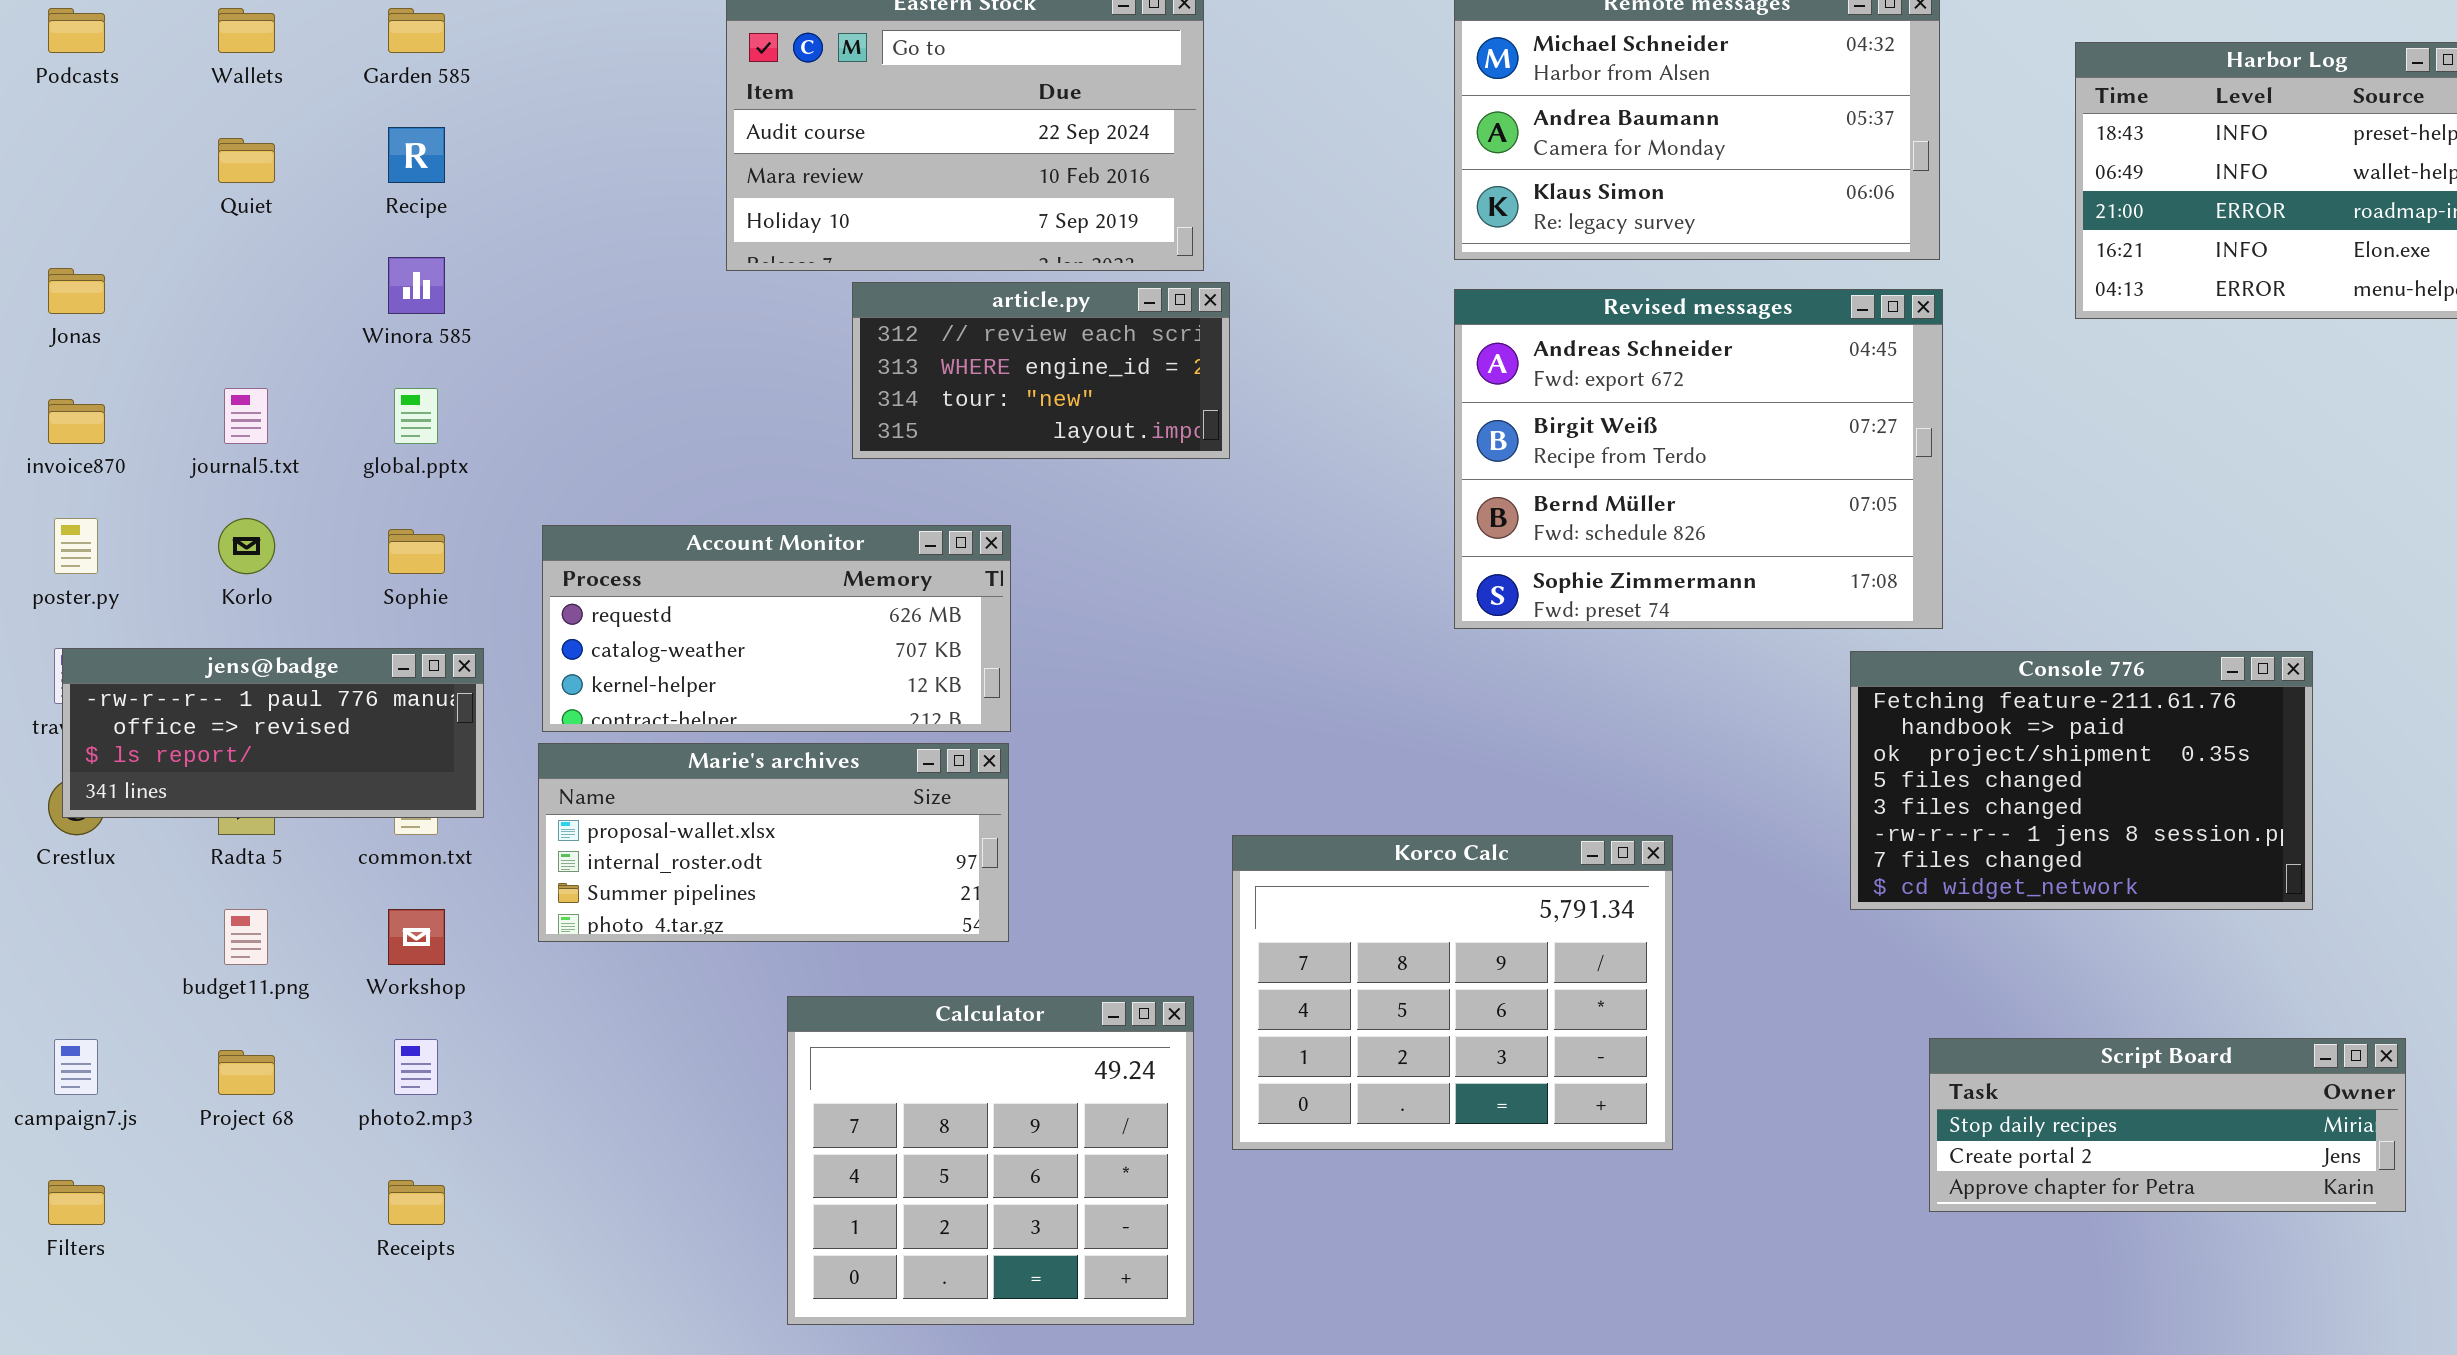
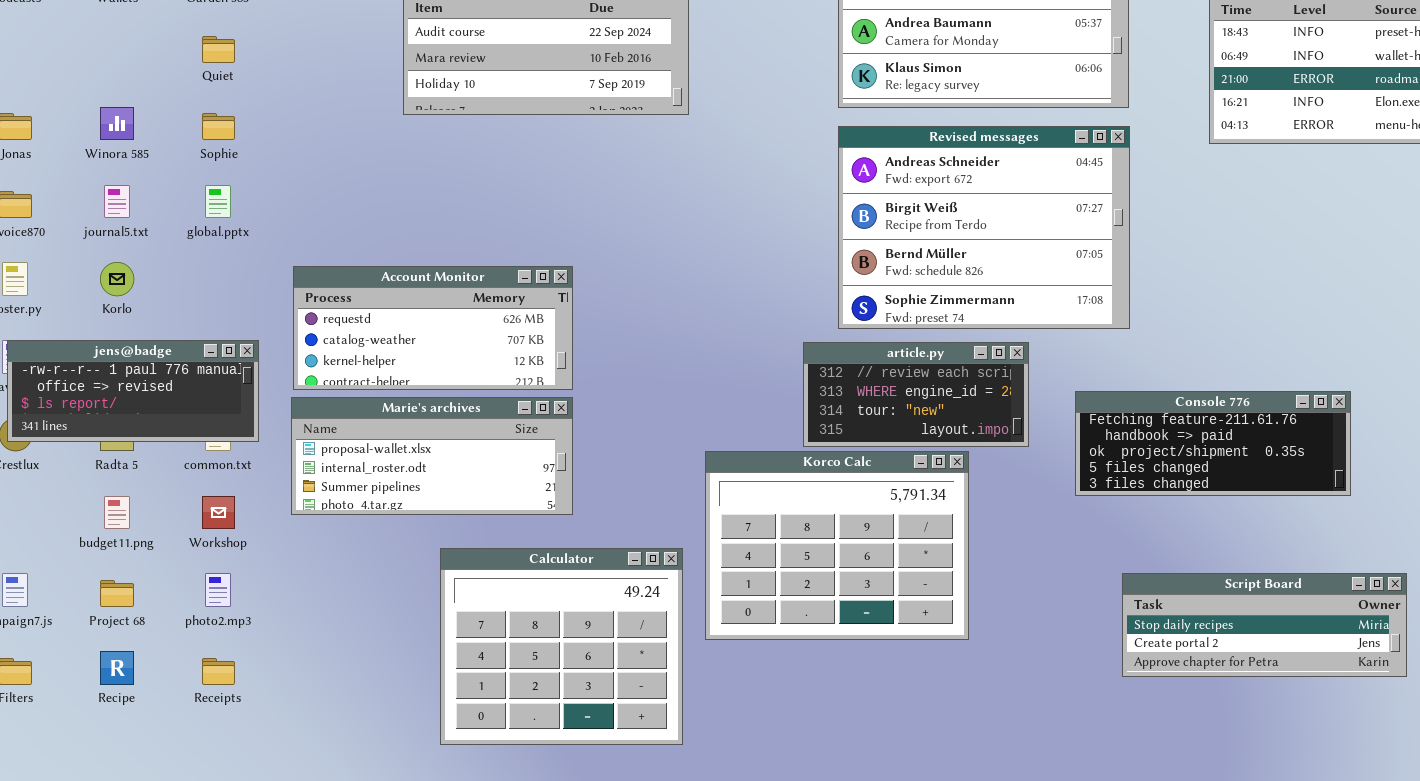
Recipe: [388,127,445,183] -> [100,651,134,685], moved
Quiet: [218,138,275,183] -> [202,36,235,63], moved
Winora 585: [388,257,445,314] -> [100,107,134,140], moved
article.py: [852,282,1230,459] -> [803,342,1029,447], moved
Sophie: [388,529,445,574] -> [202,113,235,140], moved
Console 776: [1850,651,2313,910] -> [1075,391,1351,496], resized

